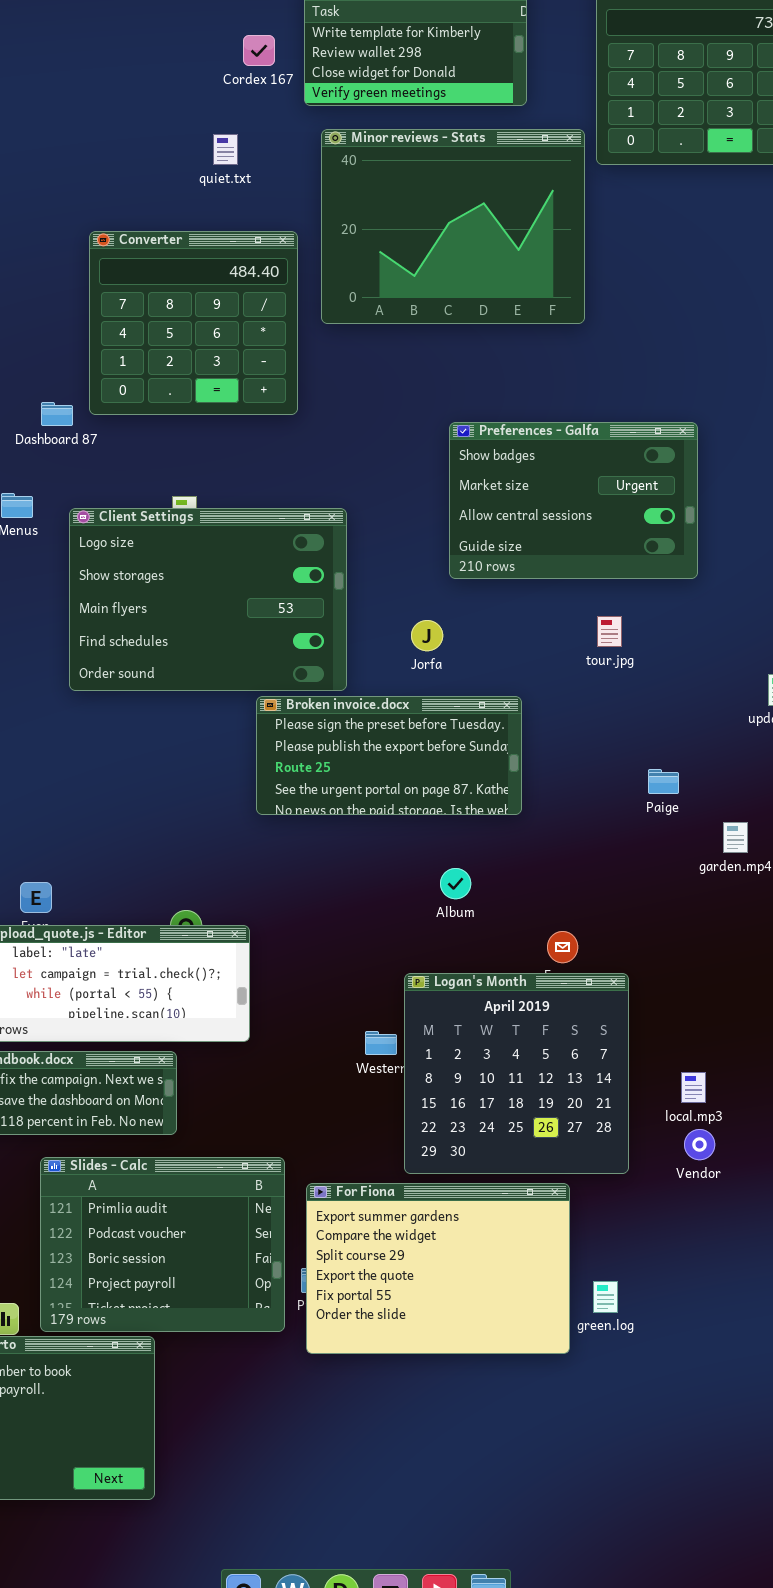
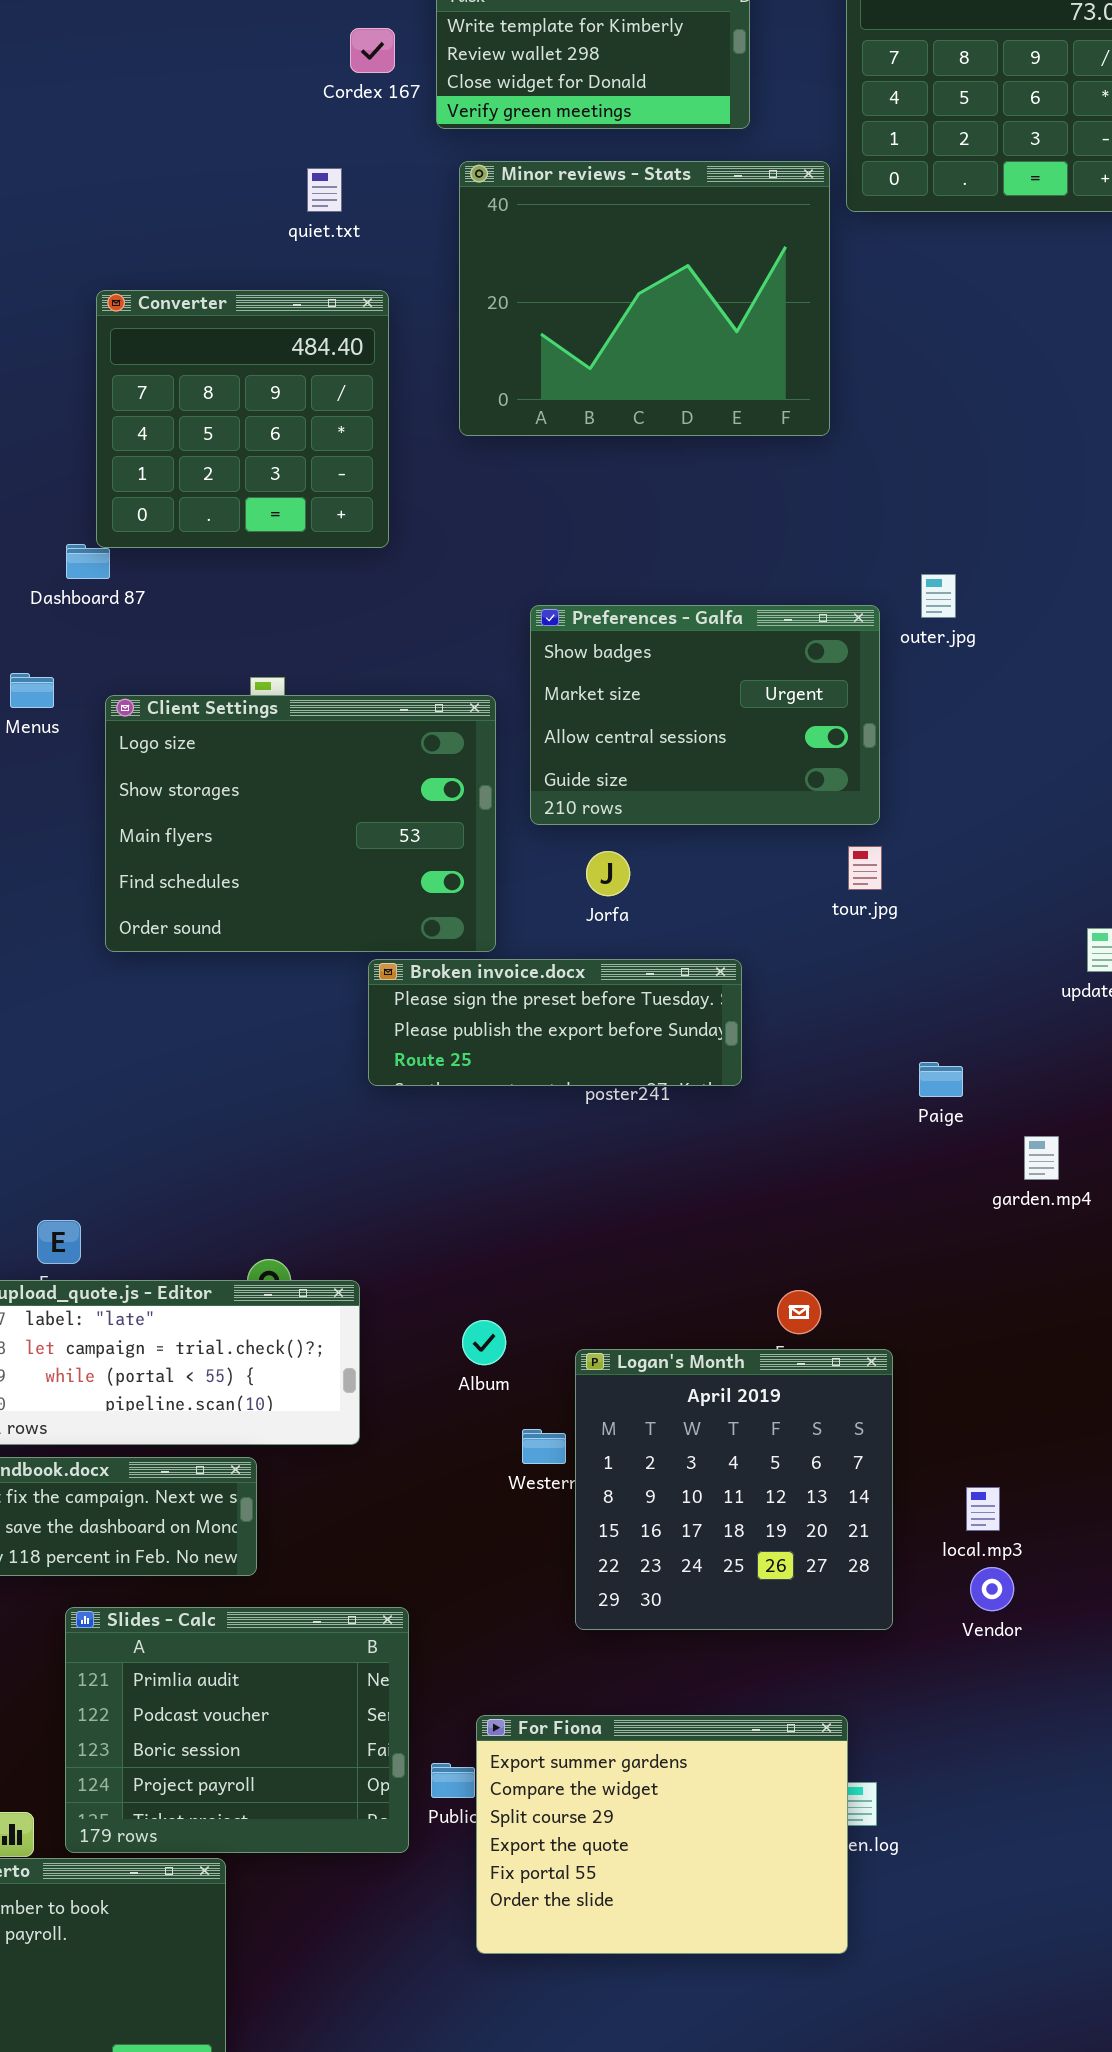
Converter: [89,231,298,415] -> [96,290,389,548], moved
Preferences - Galfa: [449,422,698,579] -> [530,605,880,825], moved
Broken invoice.docx: [256,696,522,815] -> [368,959,742,1086], resized
Album: [440,868,471,899] -> [462,1320,506,1365], moved
For Fiona: [306,1183,570,1354] -> [476,1715,848,1954], moved

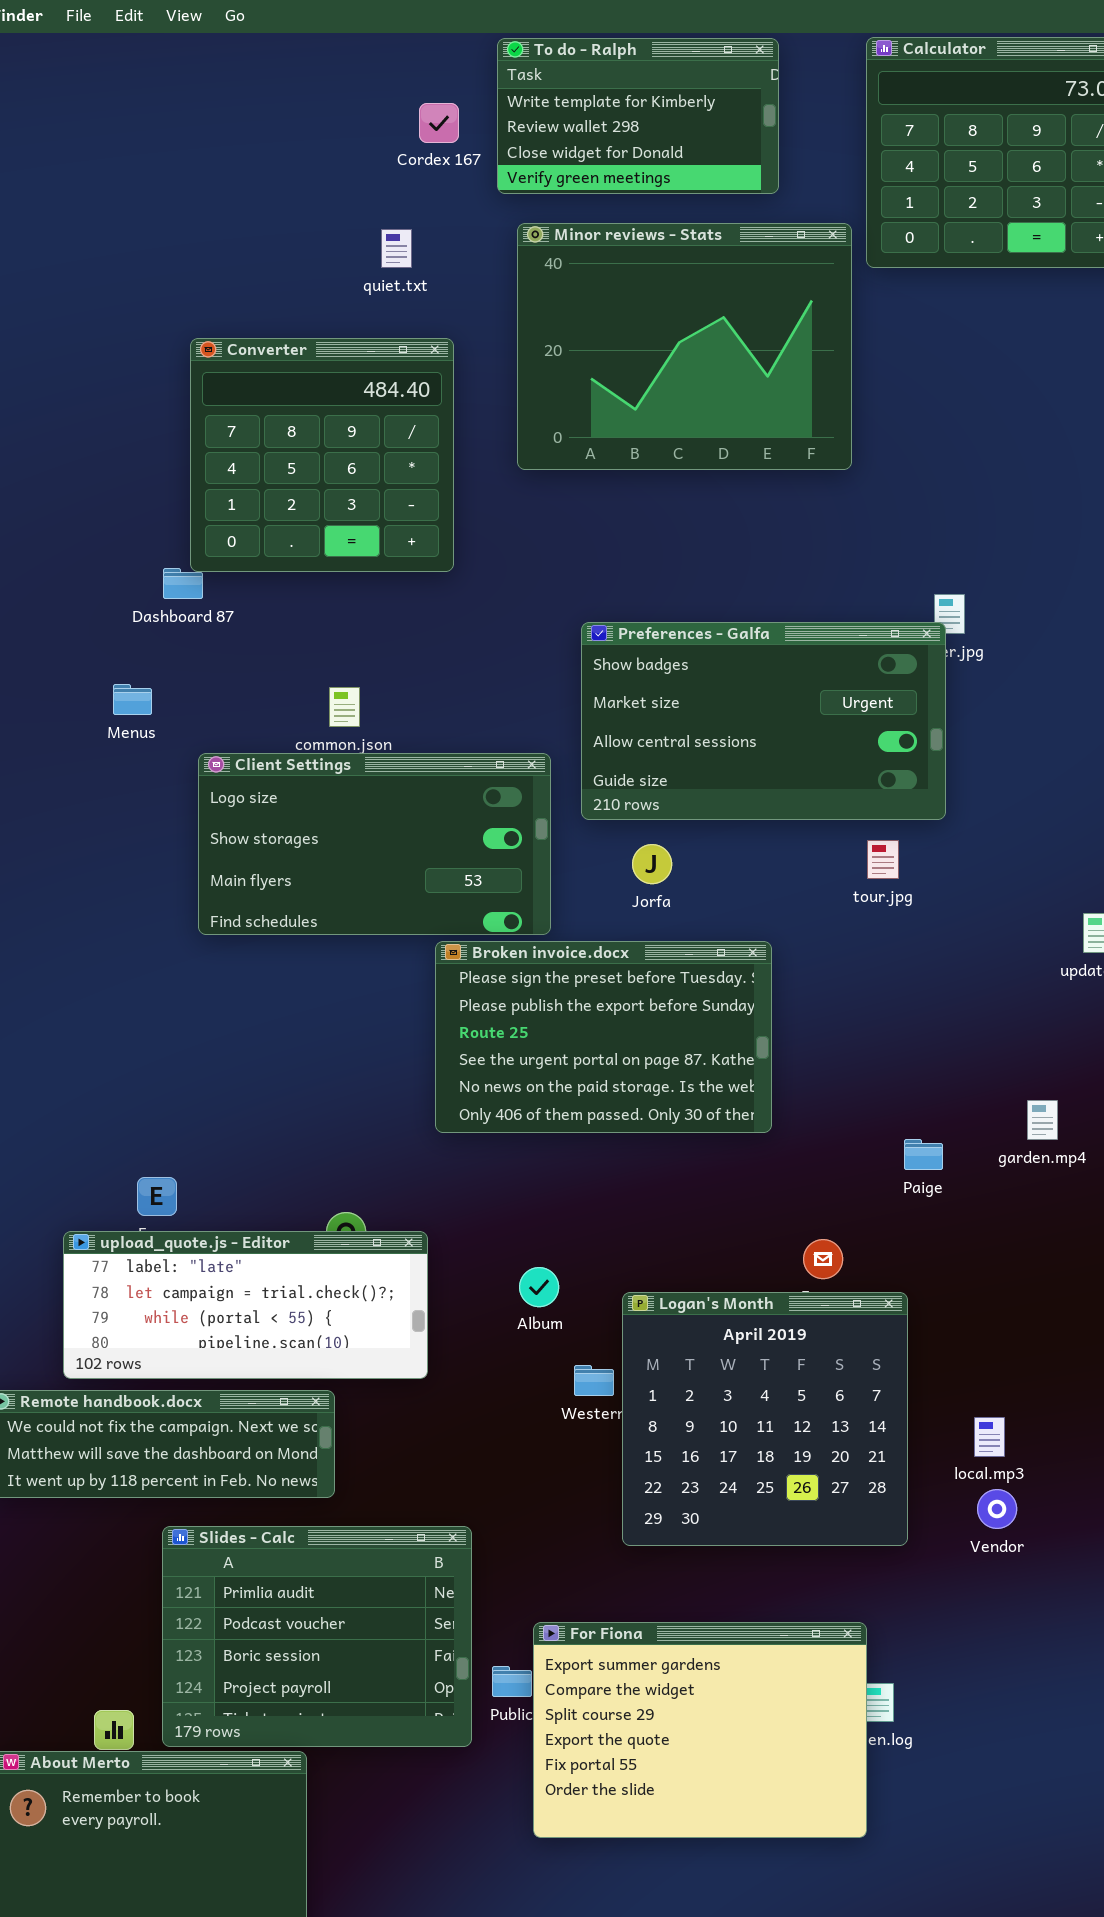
Preferences - Galfa: [530,605,880,825] -> [581,622,946,820], resized
Client Settings: [105,695,496,952] -> [198,753,551,935], resized
Broken invoice.docx: [368,959,742,1086] -> [435,941,772,1133], resized
Paige: [919,1062,963,1097] -> [904,1139,943,1170], moved

